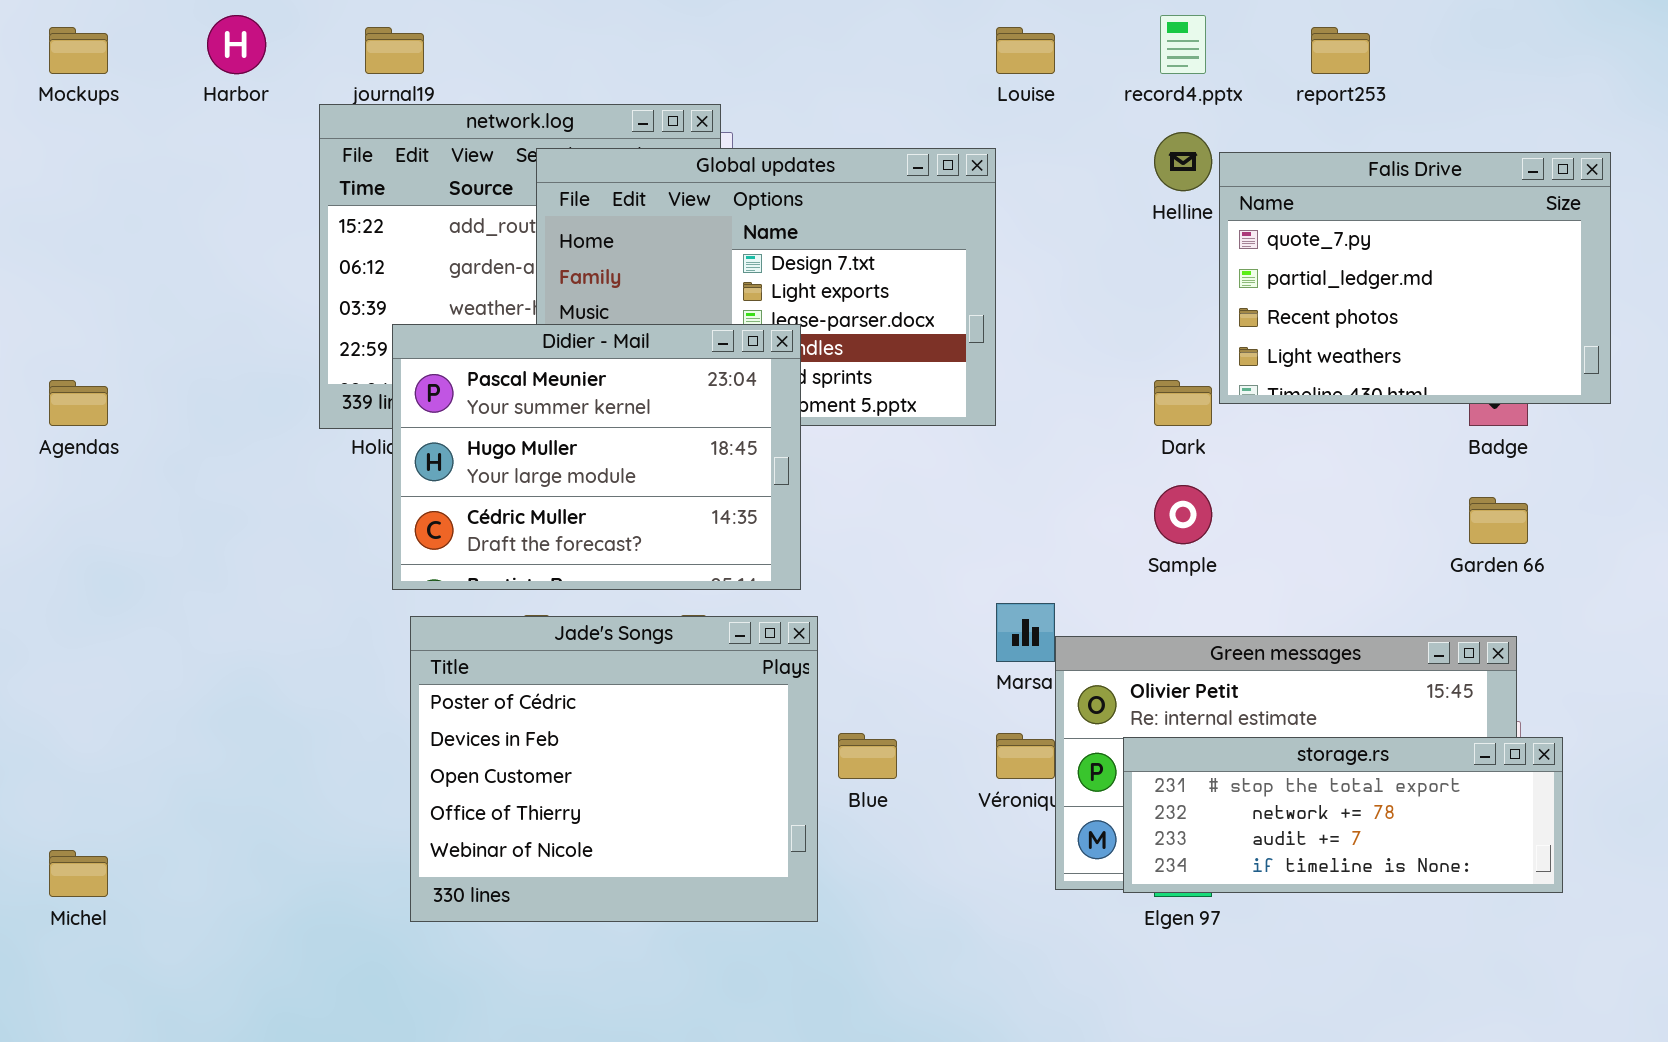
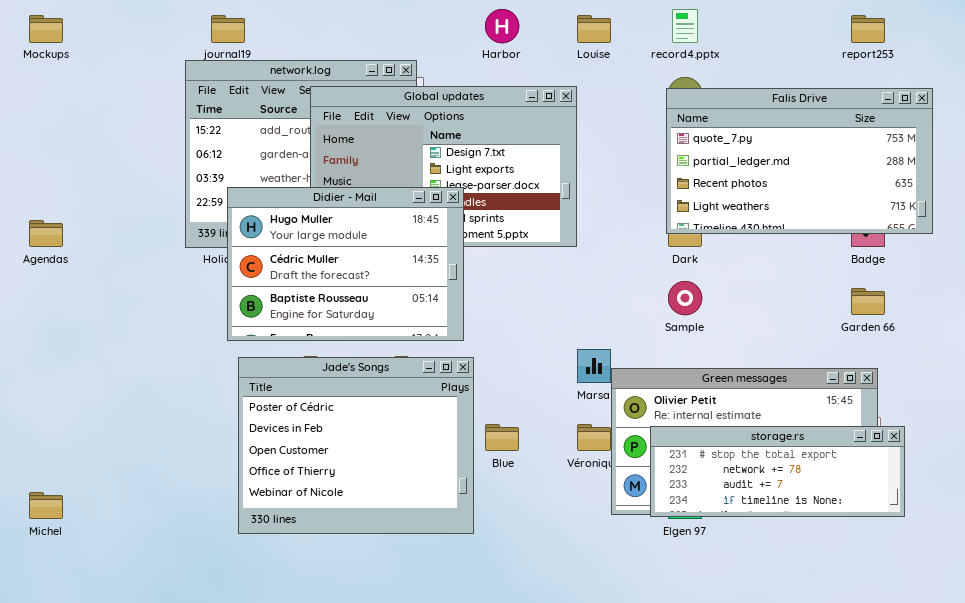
Harbor: [207,15,266,74] -> [485,9,519,43], moved
report253: [1311,27,1370,74] -> [851,15,885,43], moved
Falis Drive: [1219,152,1611,404] -> [666,88,933,234], resized
Didier - Mail: [392,324,801,590] -> [227,187,464,341], scrolled down 1 row

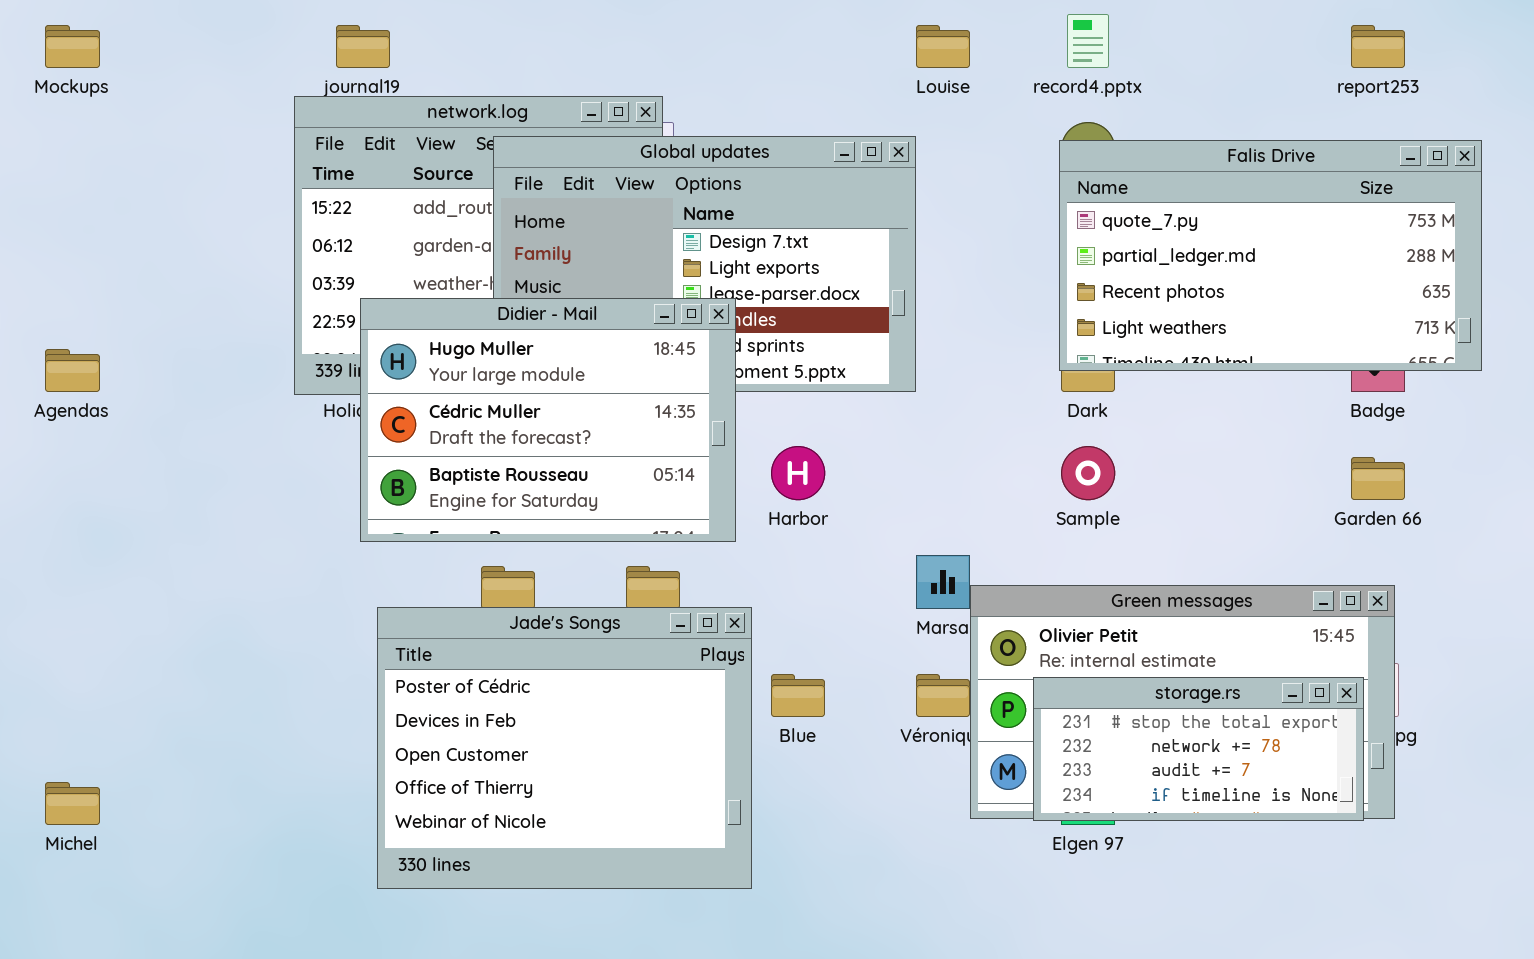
Harbor: [485,9,519,43] -> [771,446,825,500], moved
Jade's Songs: [238,357,474,534] -> [377,607,752,889], moved
storage.rs: [650,426,905,517] -> [1033,677,1364,821], resized

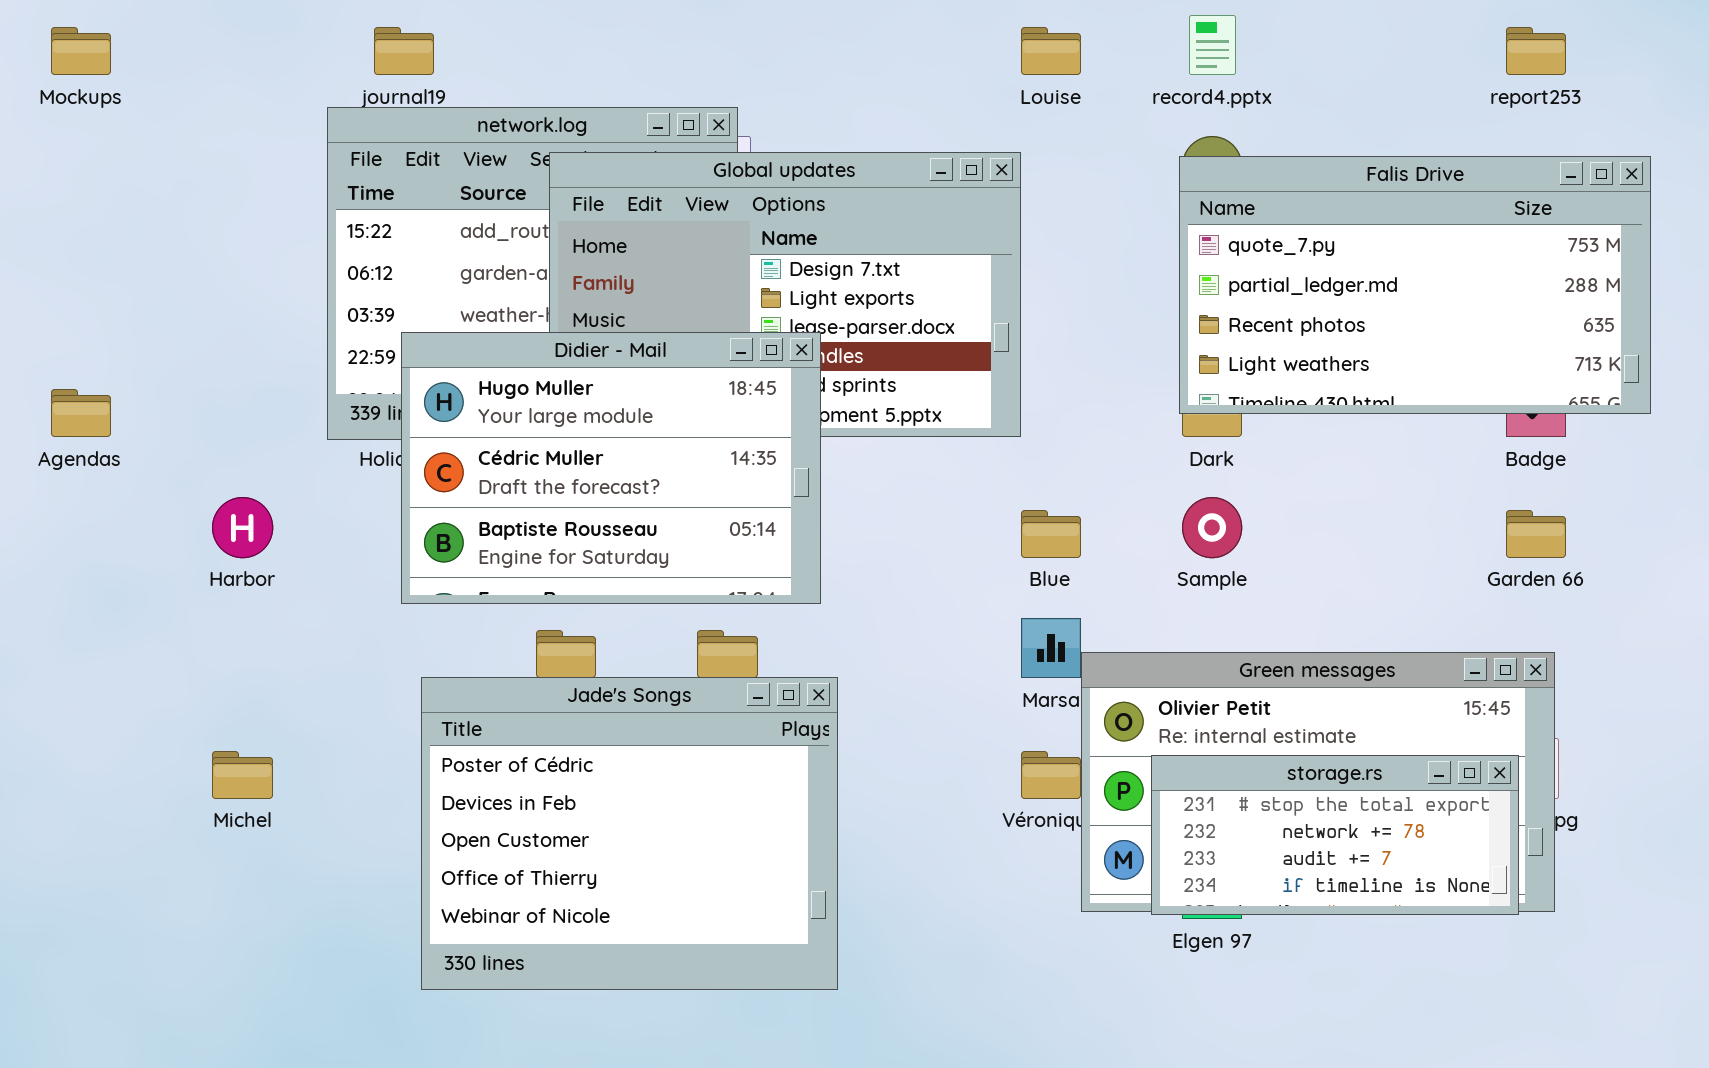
Harbor: [771,446,825,500] -> [212,497,273,558], moved
Blue: [771,674,825,717] -> [1021,510,1081,558], moved
Michel: [45,782,100,825] -> [212,751,273,799], moved

